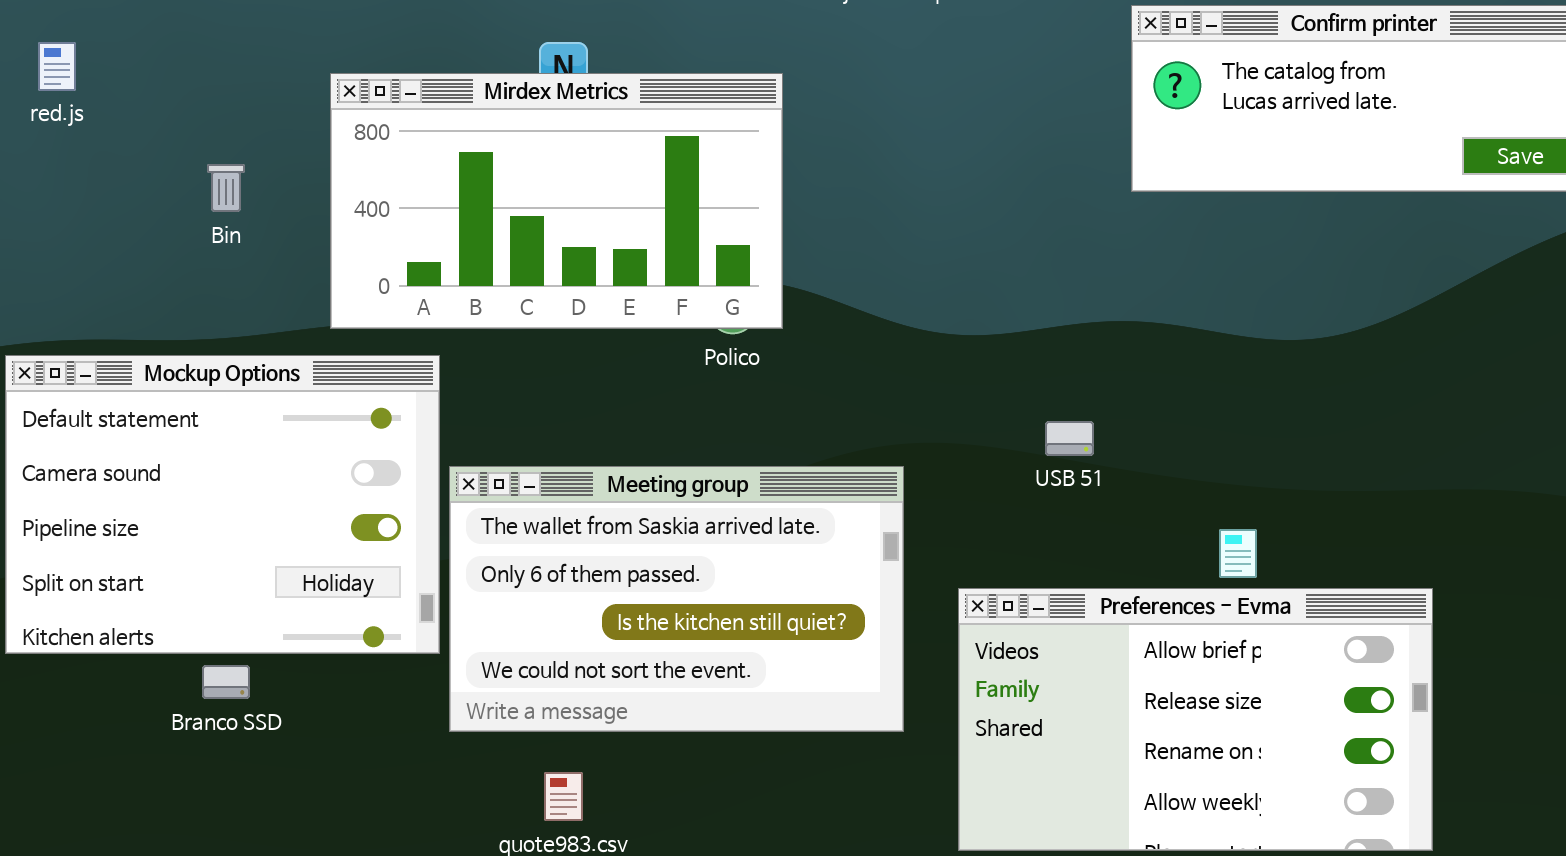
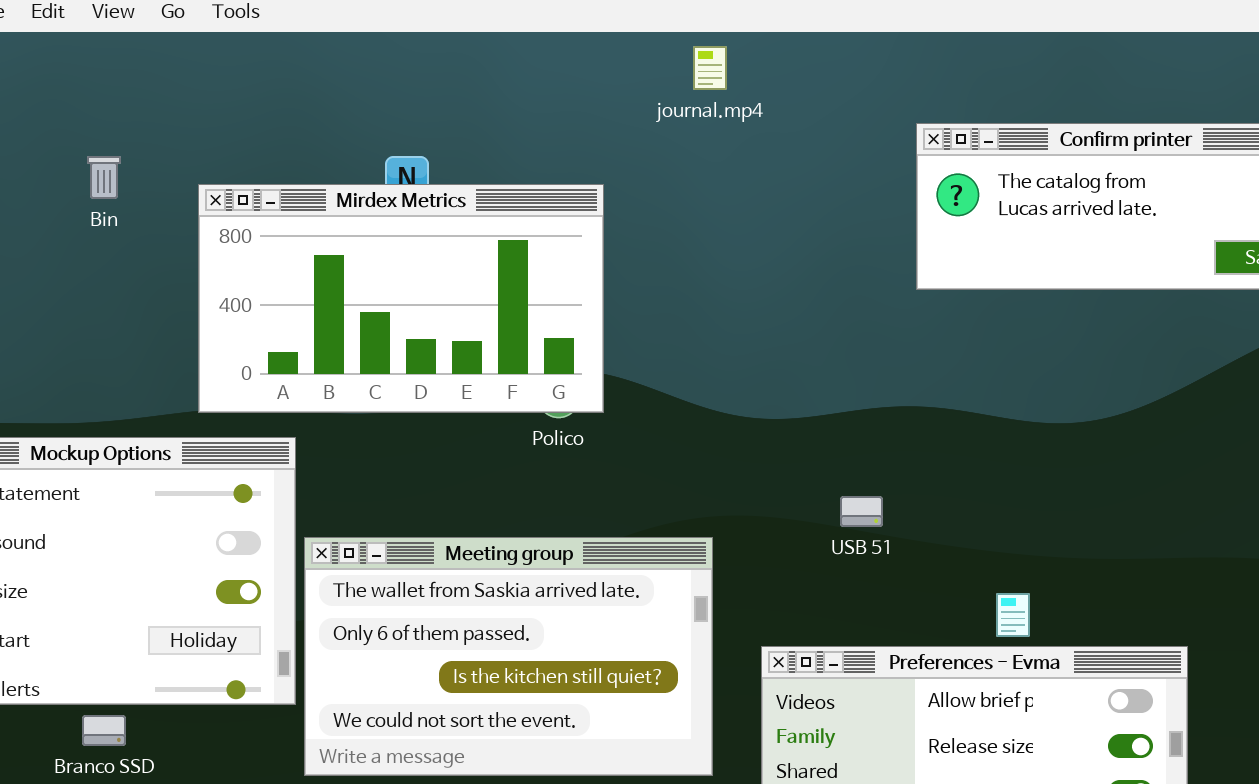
Bin: [207,164,245,212] -> [87,156,121,199], moved

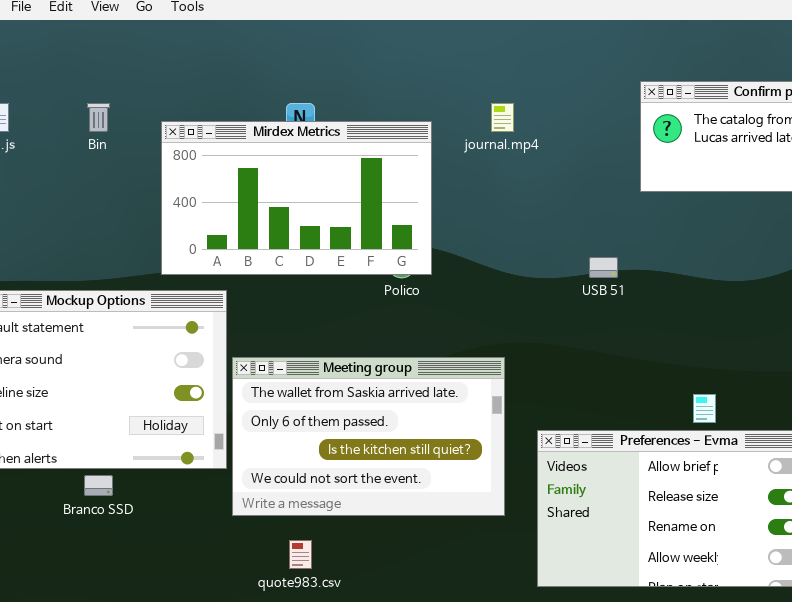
journal.mp4: [693,46,727,90] -> [491,103,514,132], moved
USB 51: [840,496,883,527] -> [589,257,618,278], moved

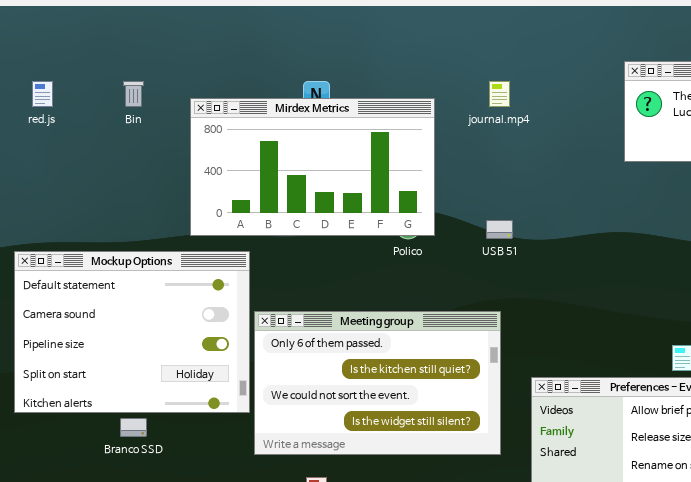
USB 51: [589,257,618,278] -> [486,220,513,239], moved
Meeting group: [232,357,505,516] -> [254,311,501,455], scrolled down 1 row

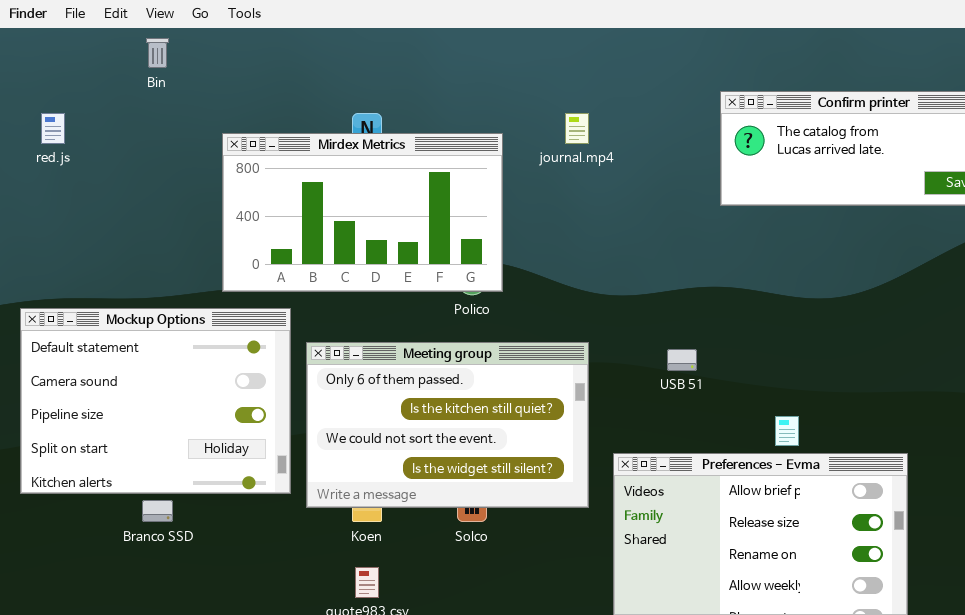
Bin: [123,81,144,107] -> [146,38,169,68], moved
USB 51: [486,220,513,239] -> [667,349,697,371], moved
Meeting group: [254,311,501,455] -> [306,342,589,508], moved

